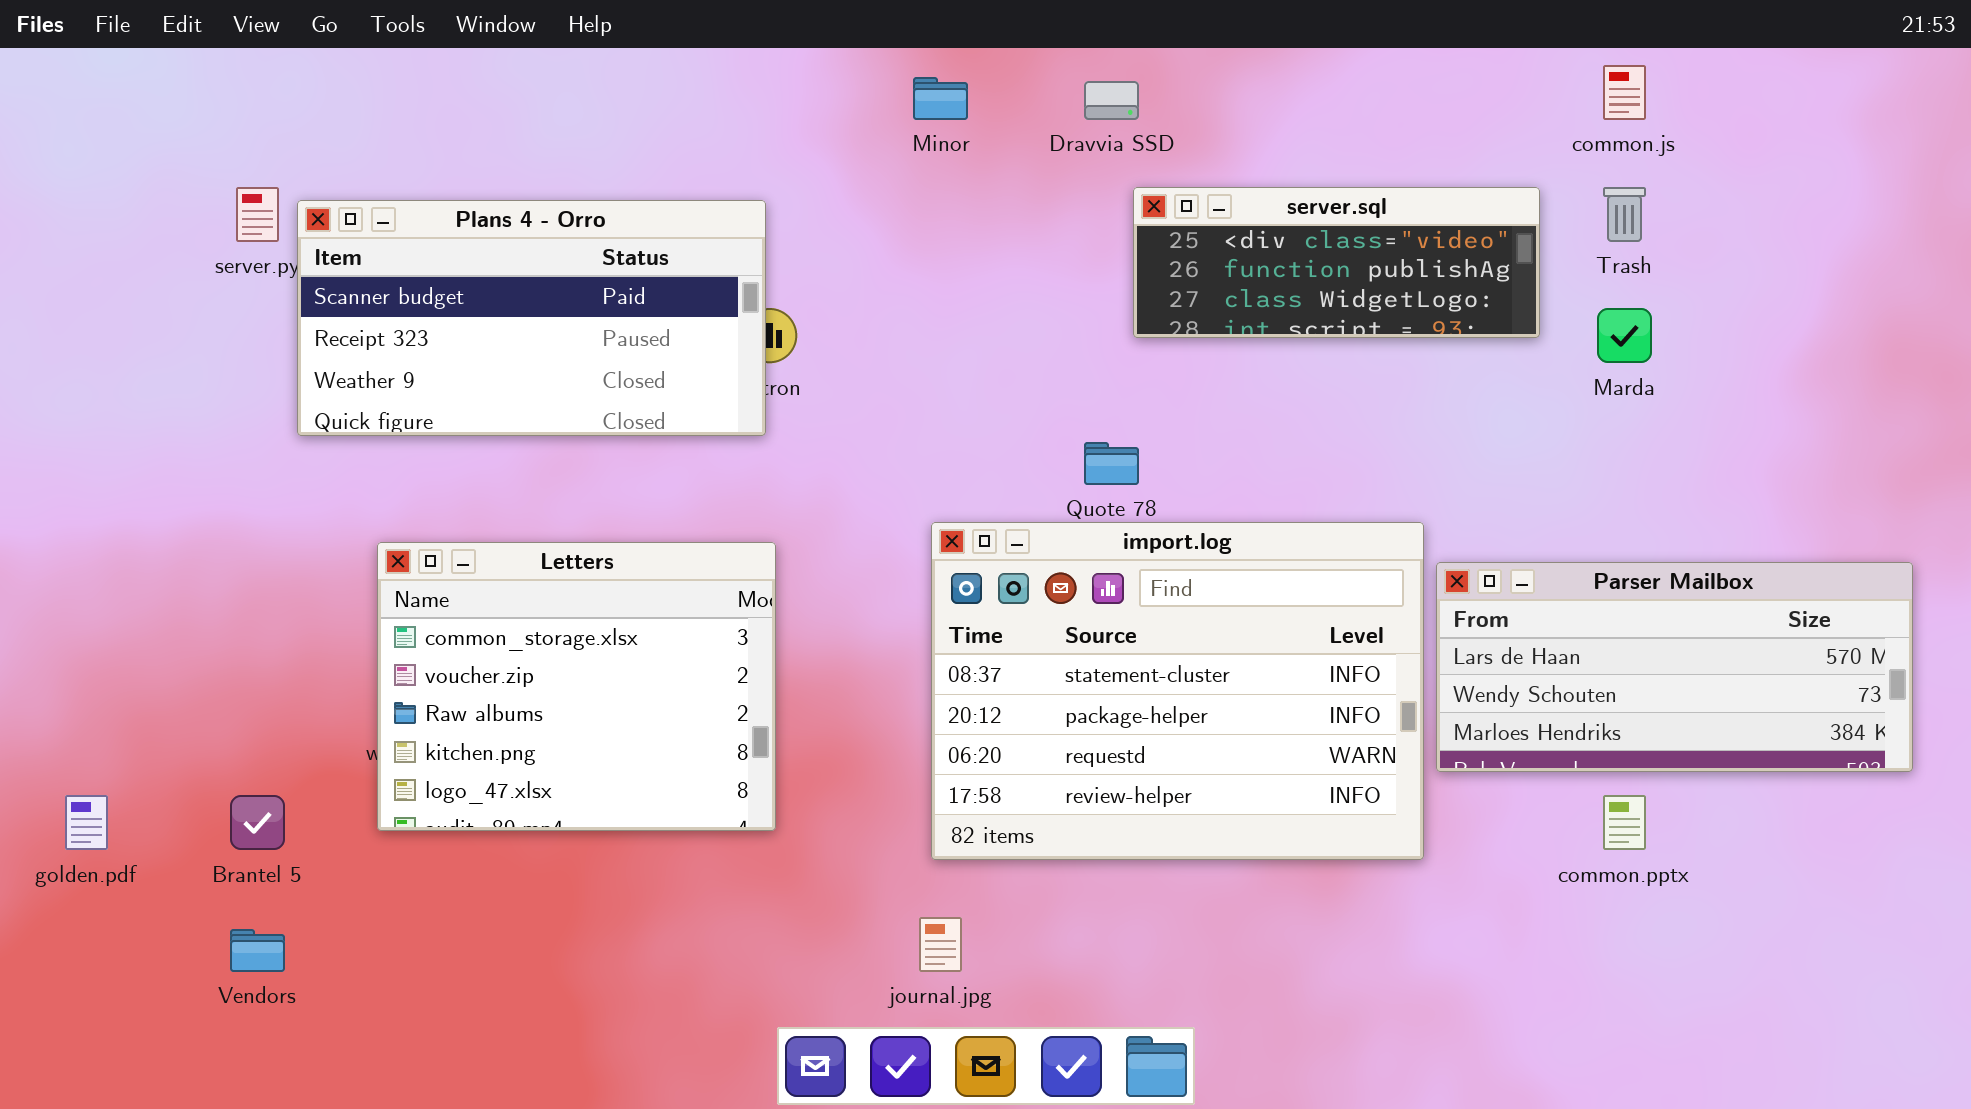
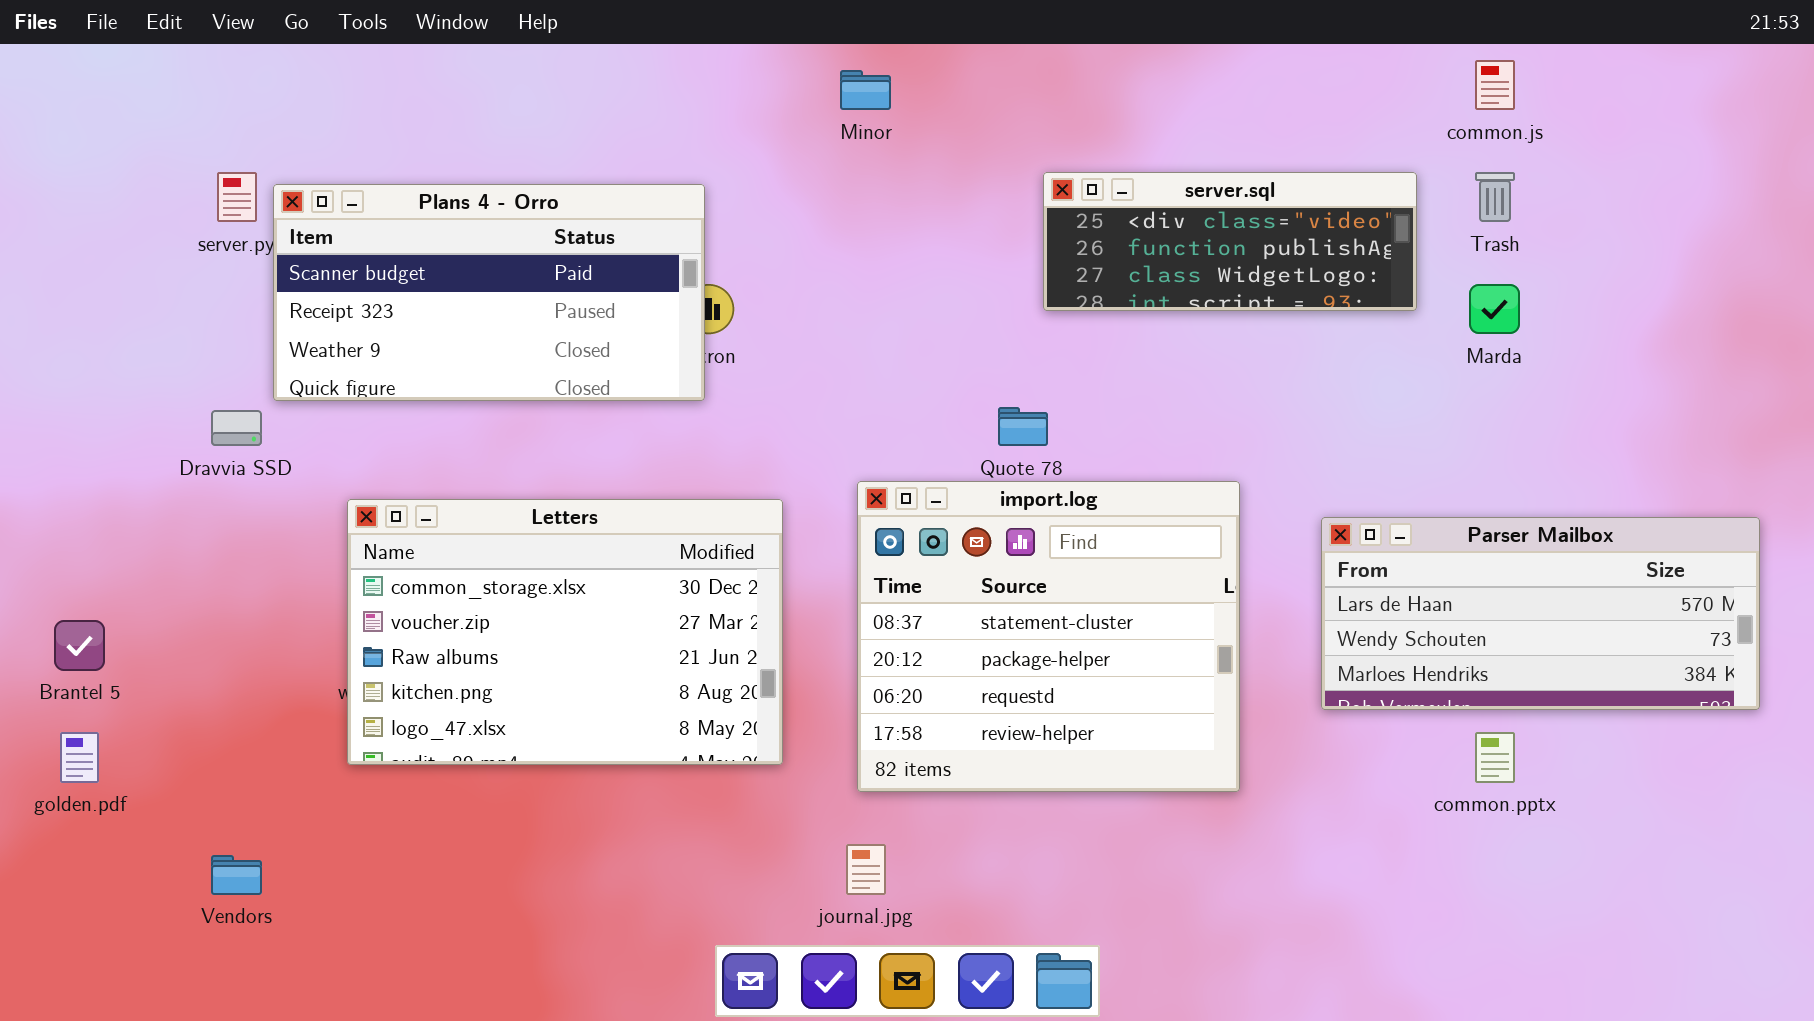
Dravvia SSD: [1084,81,1139,120] -> [211,410,262,446], moved
import.log: [931,522,1424,860] -> [857,481,1240,792], resized
Letters: [377,542,776,831] -> [347,499,783,765], resized
Brantel 5: [230,795,285,850] -> [54,620,105,671], moved

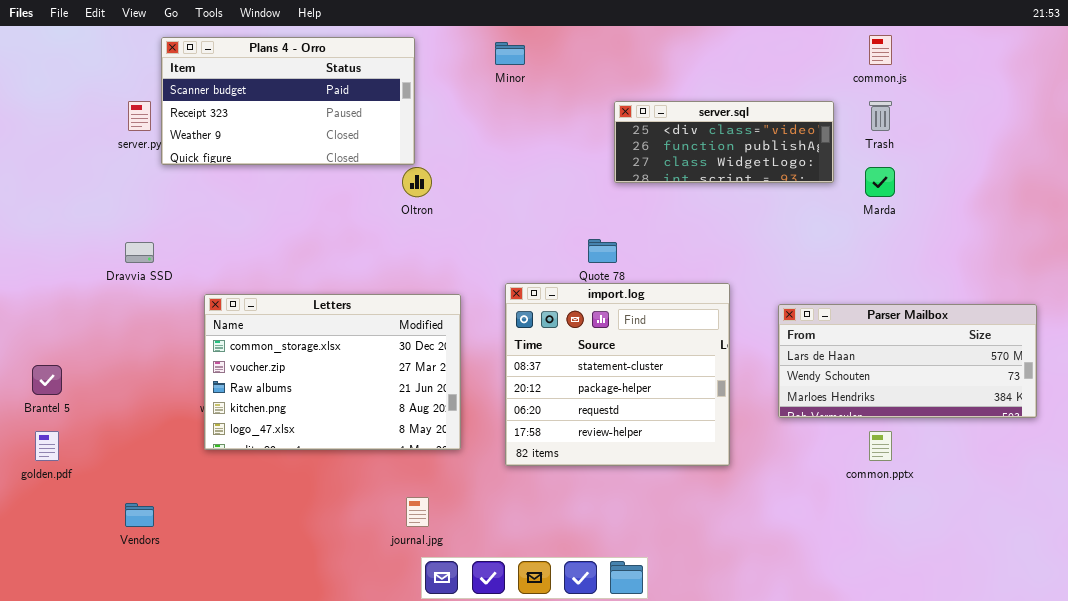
Plans 4 - Orro: [273,184,705,401] -> [161,37,415,165], moved
journal.jpg: [846,844,886,895] -> [406,497,429,527], moved

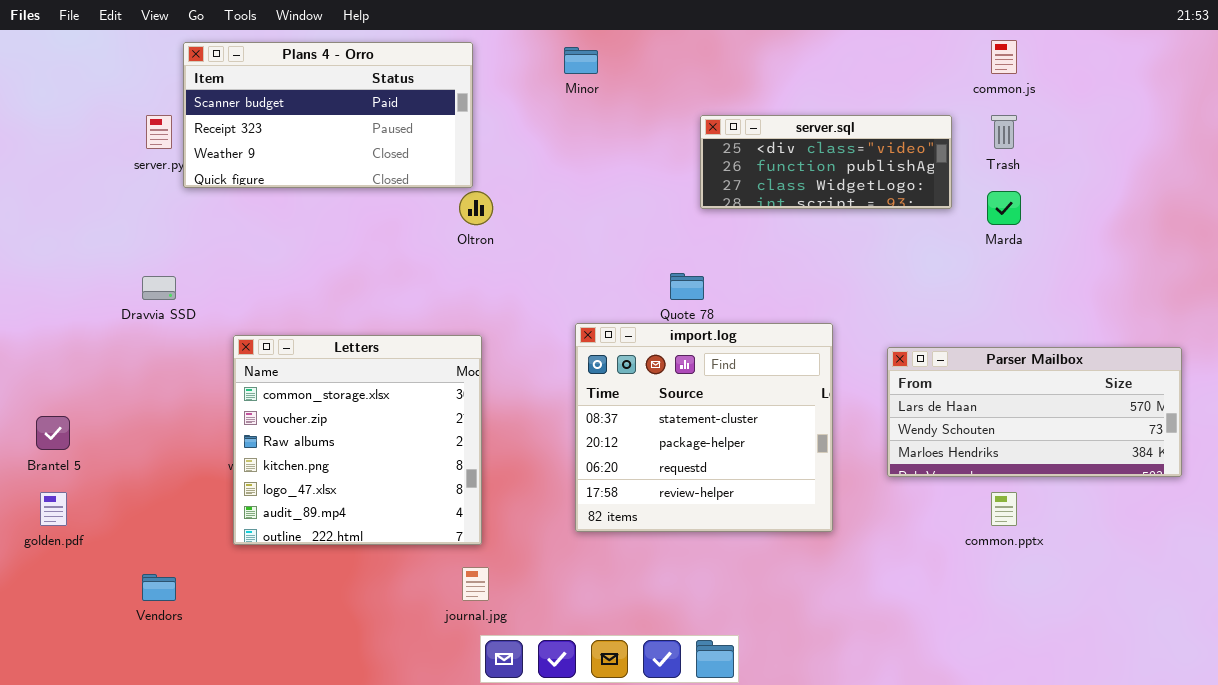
Letters: [204,294,461,450] -> [233,335,482,545], resized

